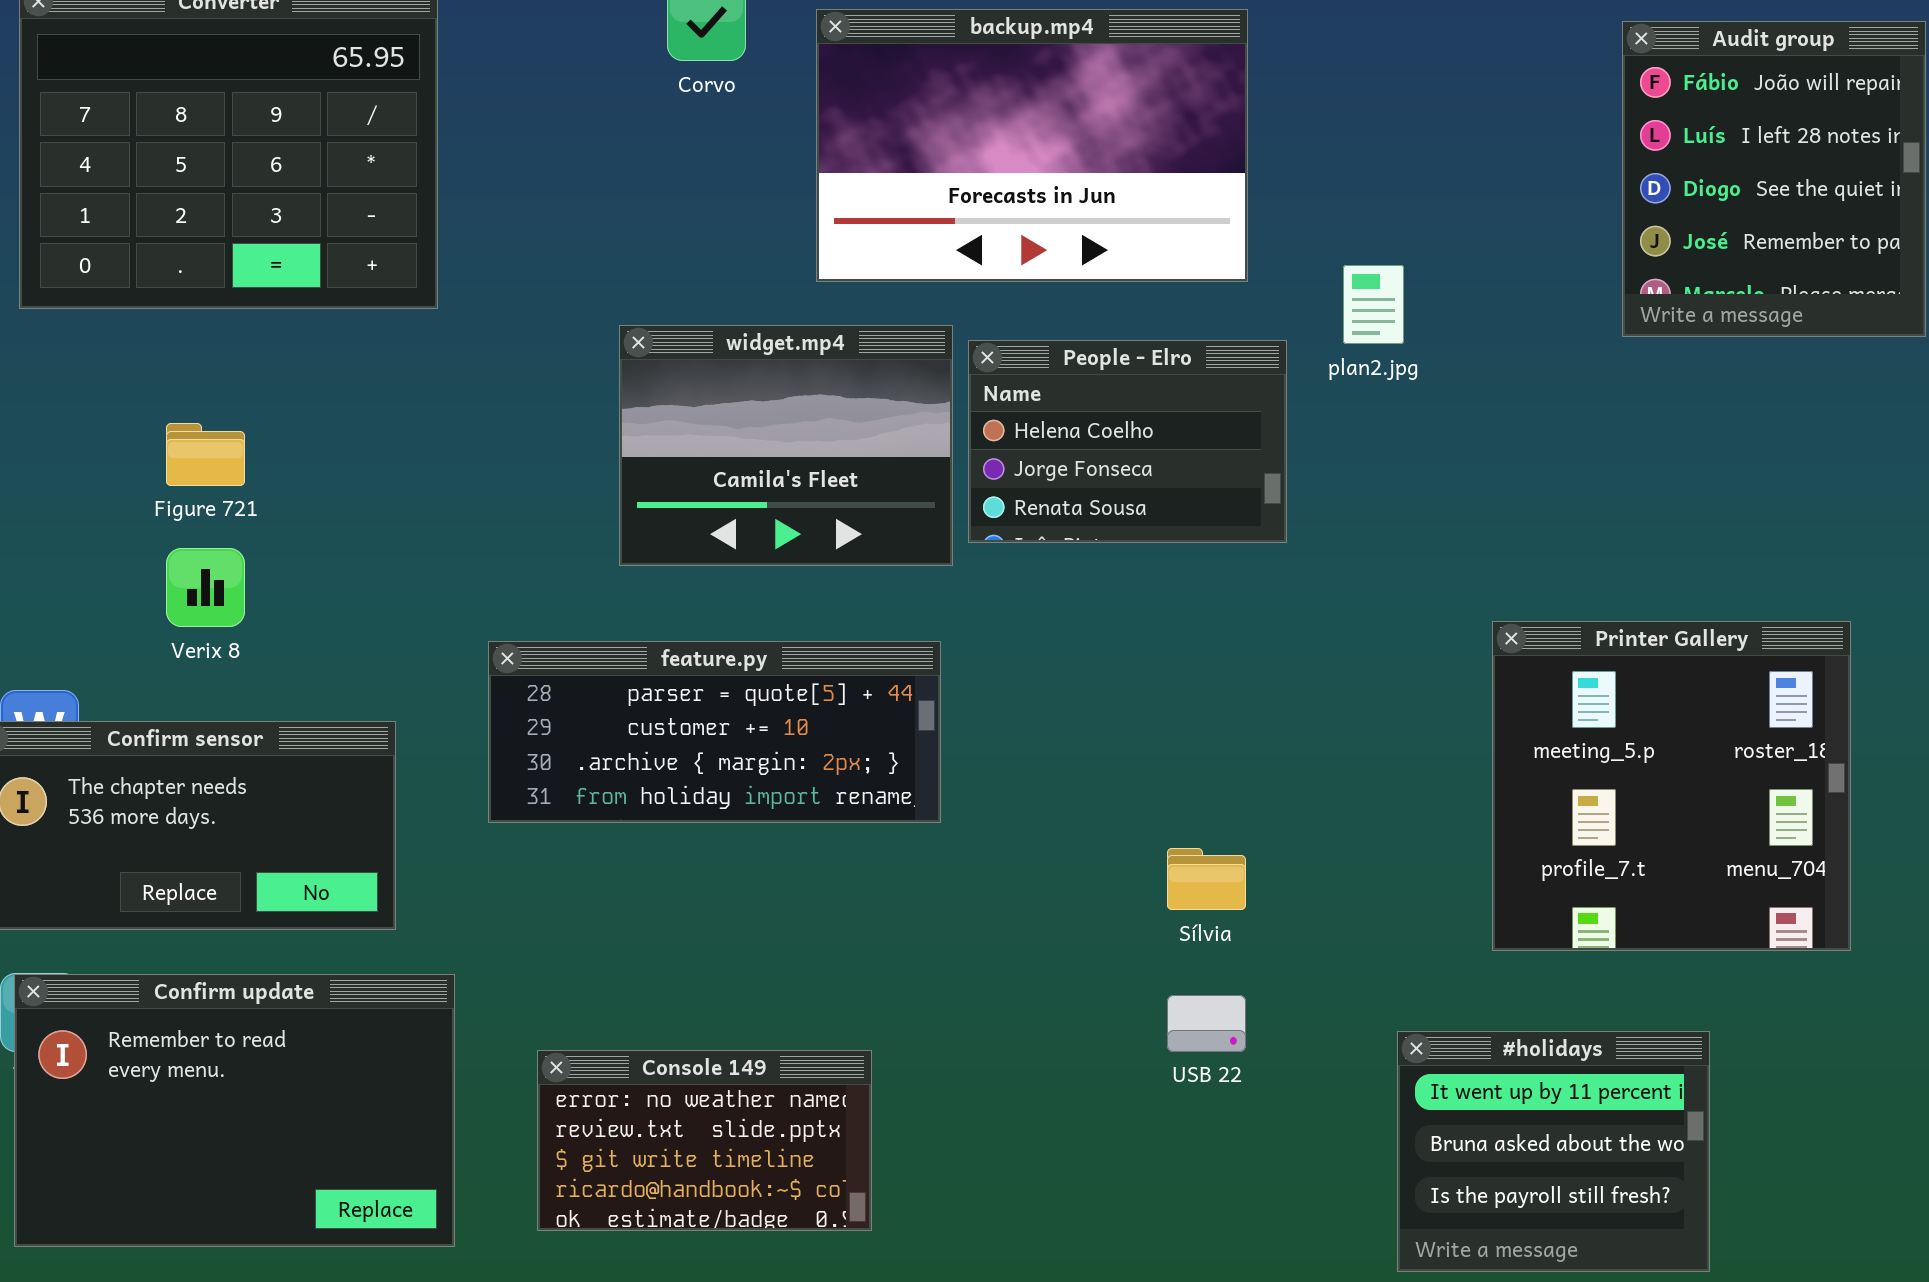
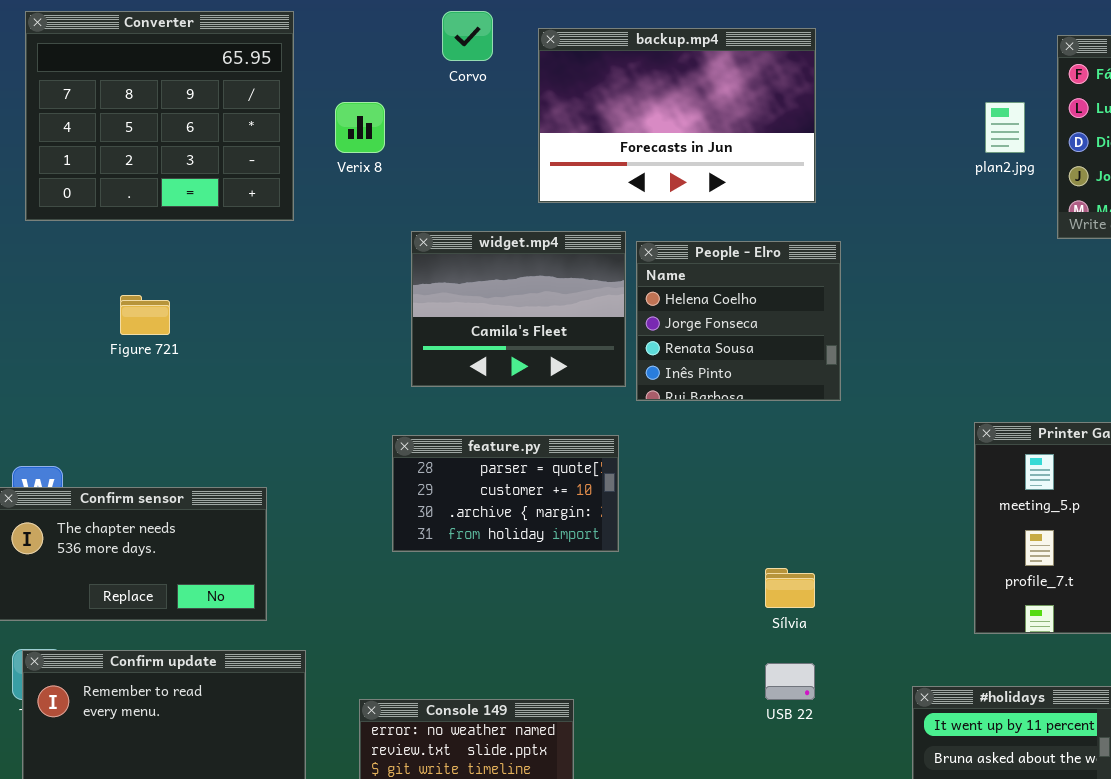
plan2.jpg: [1343,265,1404,344] -> [985,102,1025,153], moved
People - Elro: [968,340,1287,543] -> [636,241,841,401], resized
Verix 8: [166,548,245,627] -> [335,102,385,153], moved
feature.py: [488,641,941,823] -> [392,435,619,552], resized

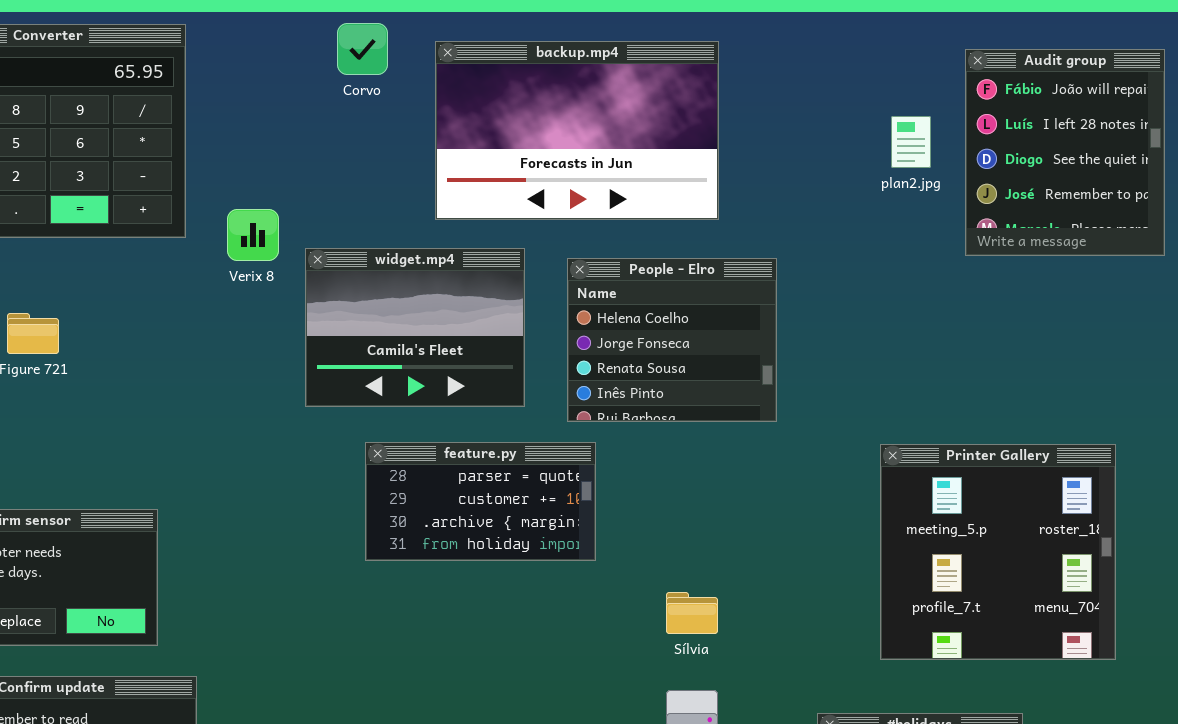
Verix 8: [335,102,385,153] -> [227,209,279,261], moved
People - Elro: [636,241,841,401] -> [567,258,777,422], moved
feature.py: [392,435,619,552] -> [365,442,596,561], moved

